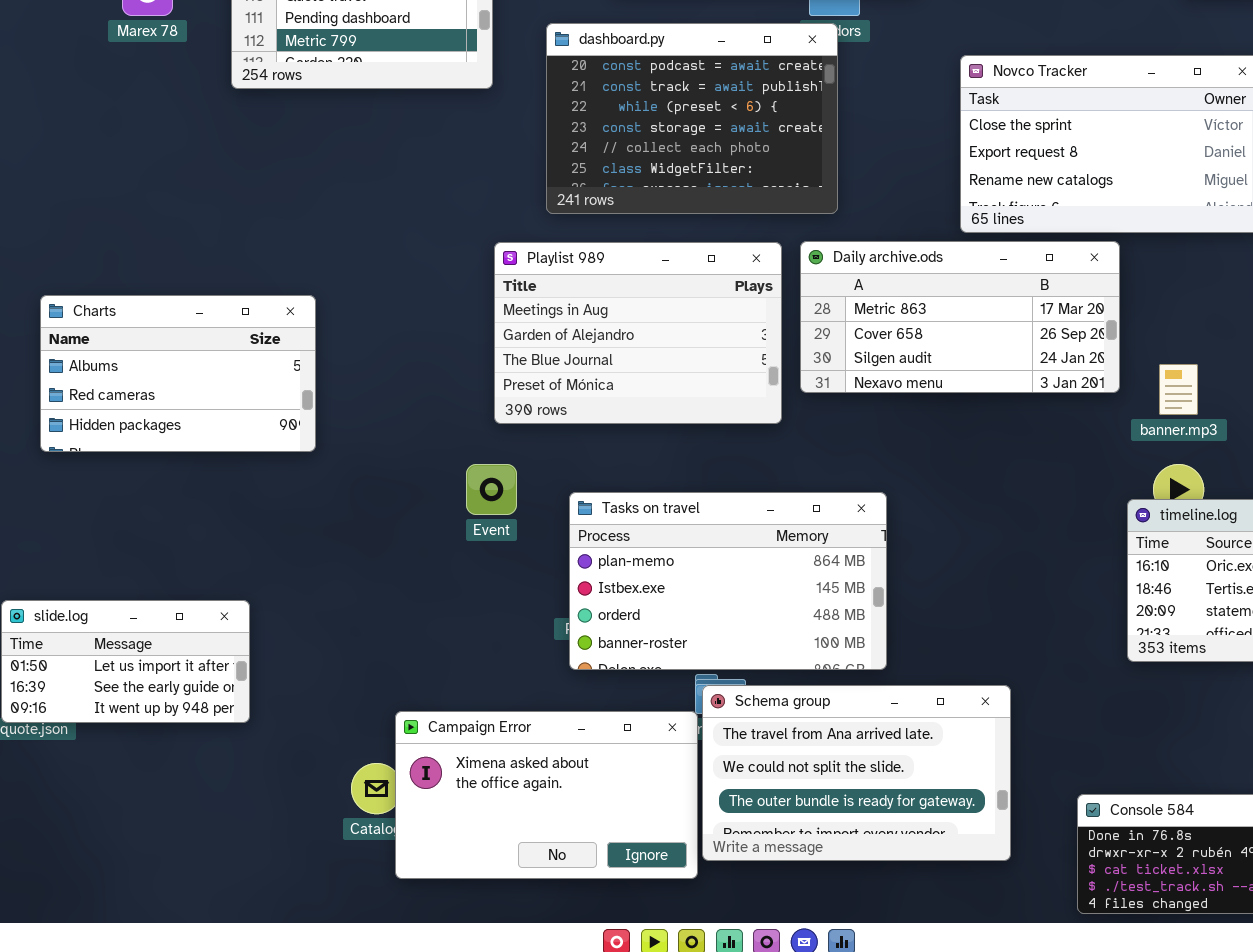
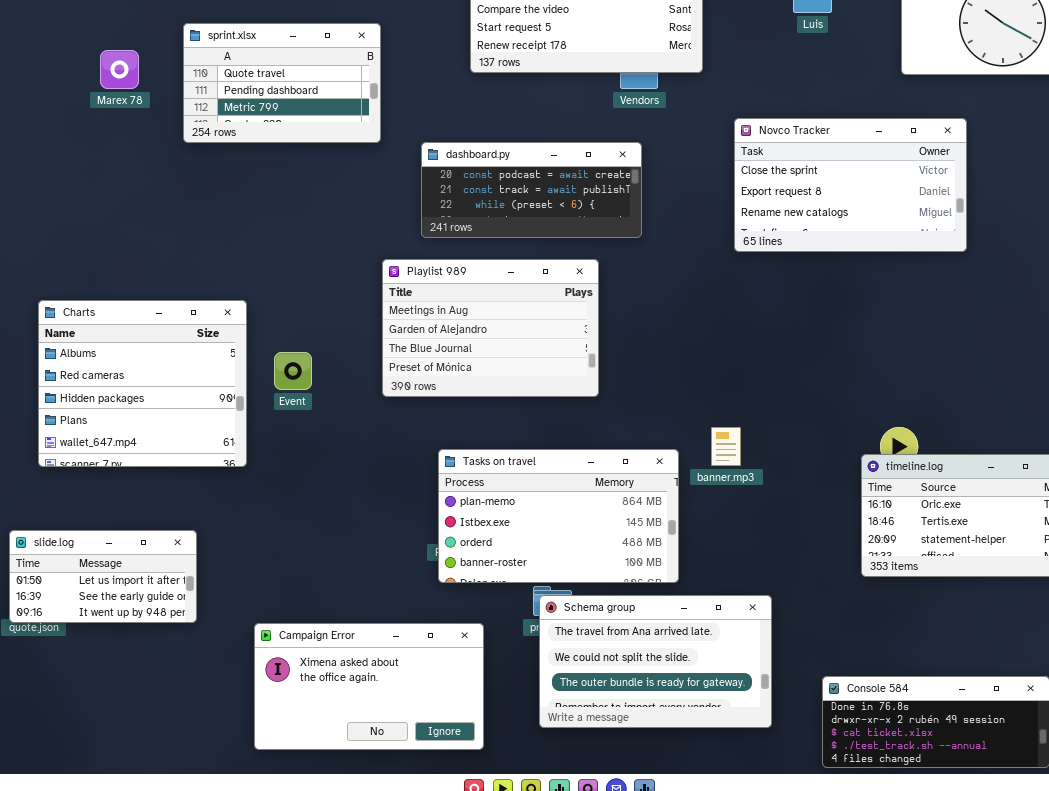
dashboard.py: [546,23,838,214] -> [421,142,642,238], resized
Daily archive.ods: [800,241,1120,393] -> none, closed
Charts: [40,295,316,452] -> [38,300,247,467], resized
banner.mp3: [1159,364,1198,415] -> [711,427,741,466], moved
Event: [466,464,517,515] -> [274,352,312,390], moved
Campaign Error: [395,711,698,879] -> [254,623,484,750], moved

